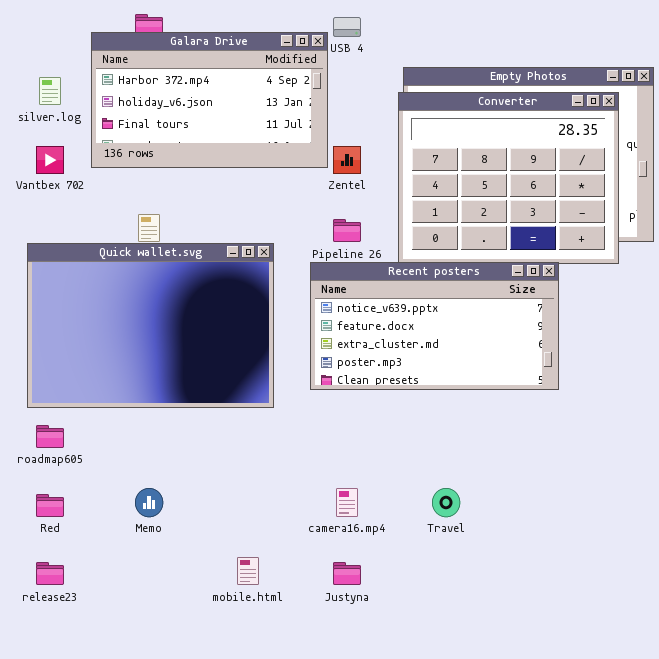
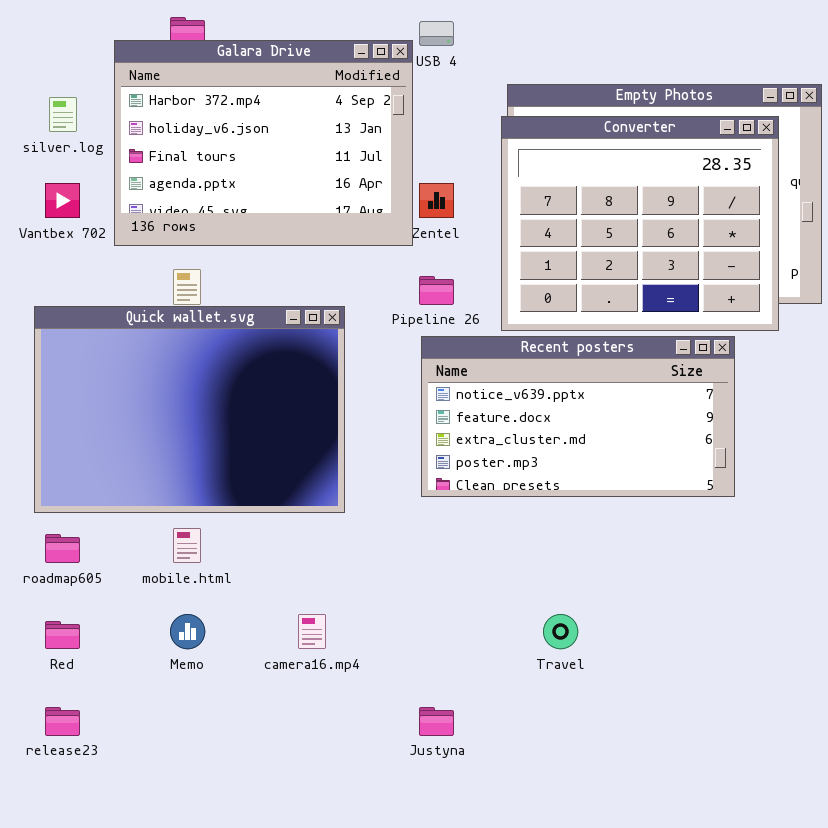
Galara Drive: [91,32,328,168] -> [114,40,413,246], resized
Recent posters: [310,262,559,390] -> [421,336,735,497], moved
camera16.mp4: [336,488,358,517] -> [298,614,326,649], moved
mobile.html: [237,557,259,585] -> [173,528,201,563], moved

